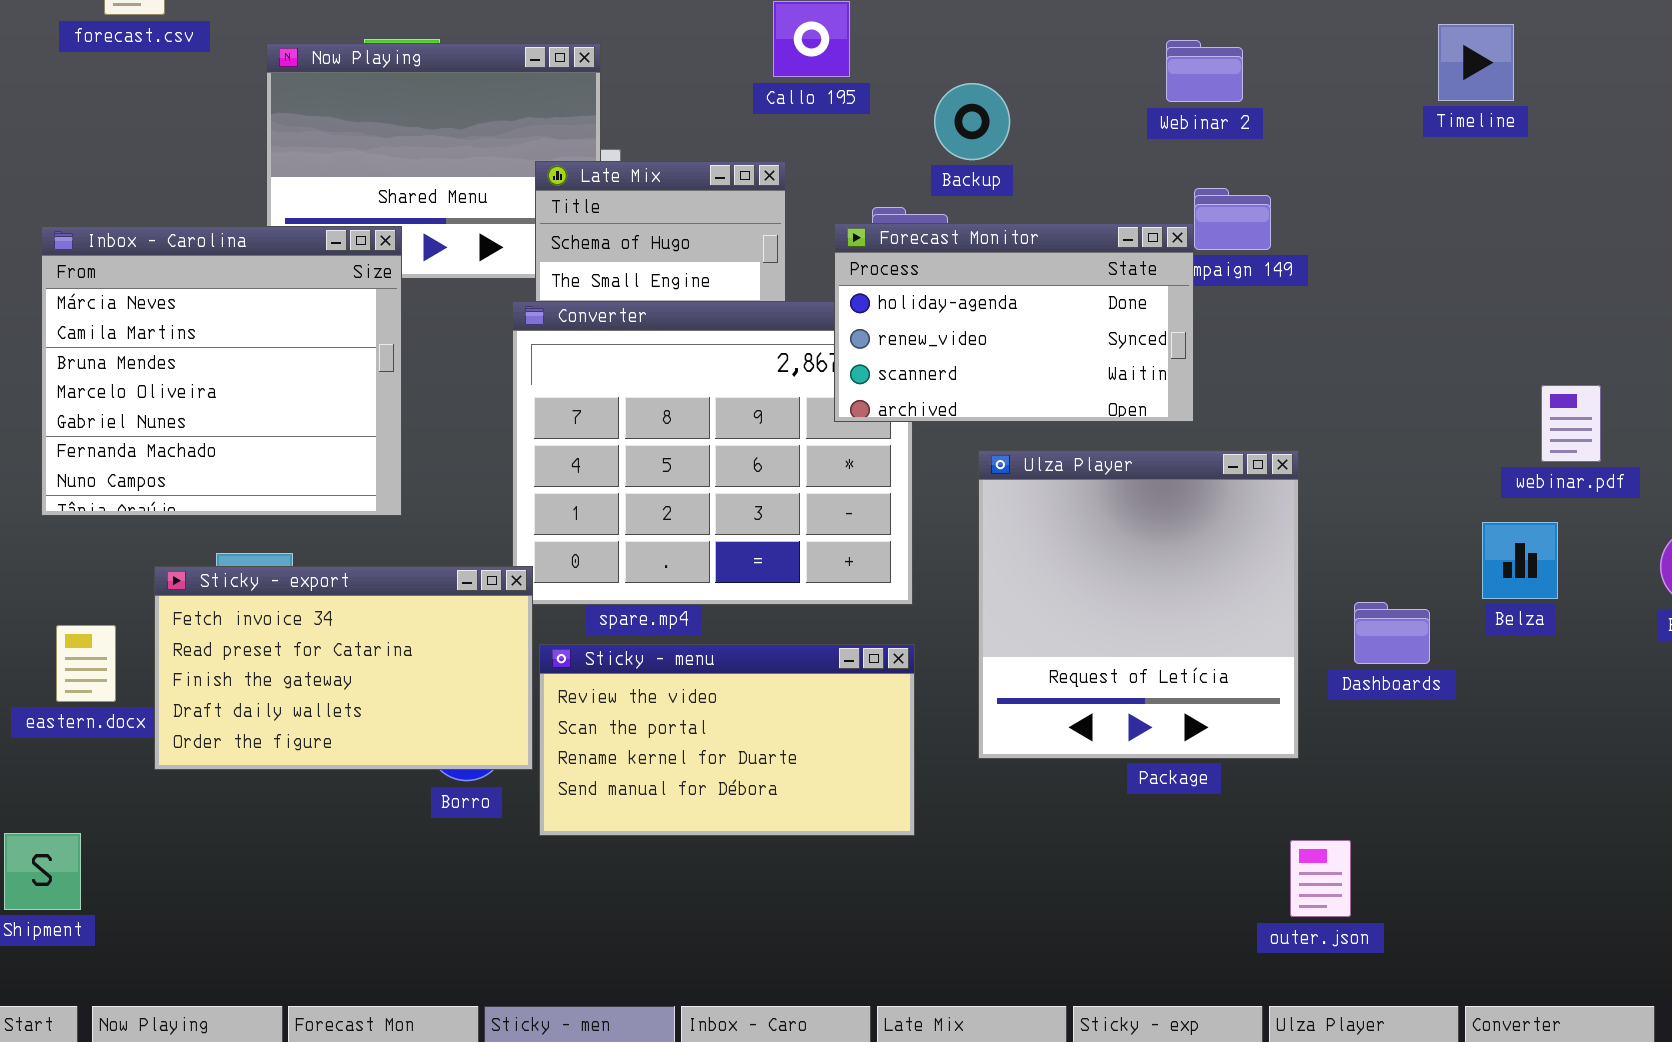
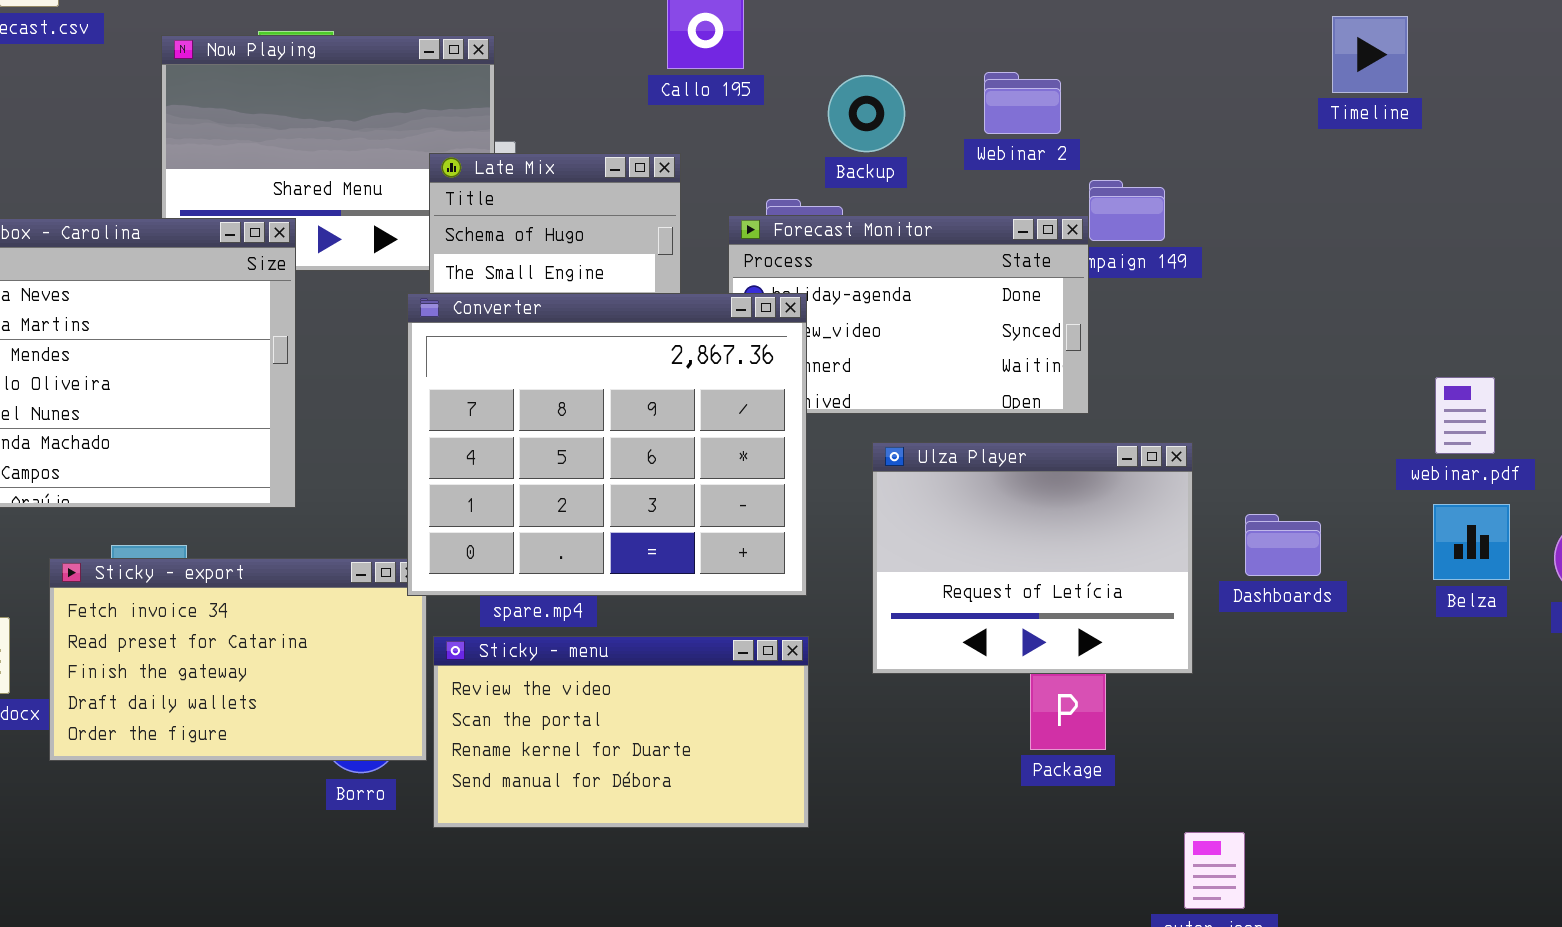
Webinar 2: [1166,40,1243,102] -> [984,72,1061,134], moved
Converter: [512,301,913,605] -> [407,293,807,596], raised
Ulza Player: [978,450,1299,759] -> [872,442,1193,674], resized
Belza: [1482,522,1558,599] -> [1433,504,1510,580], moved
Dashboards: [1354,602,1430,664] -> [1245,514,1321,576], moved

